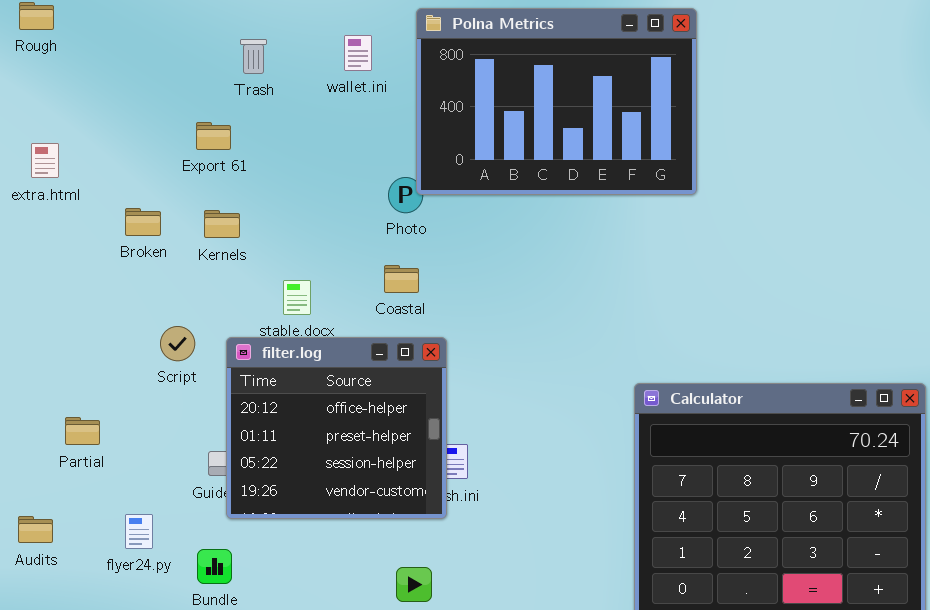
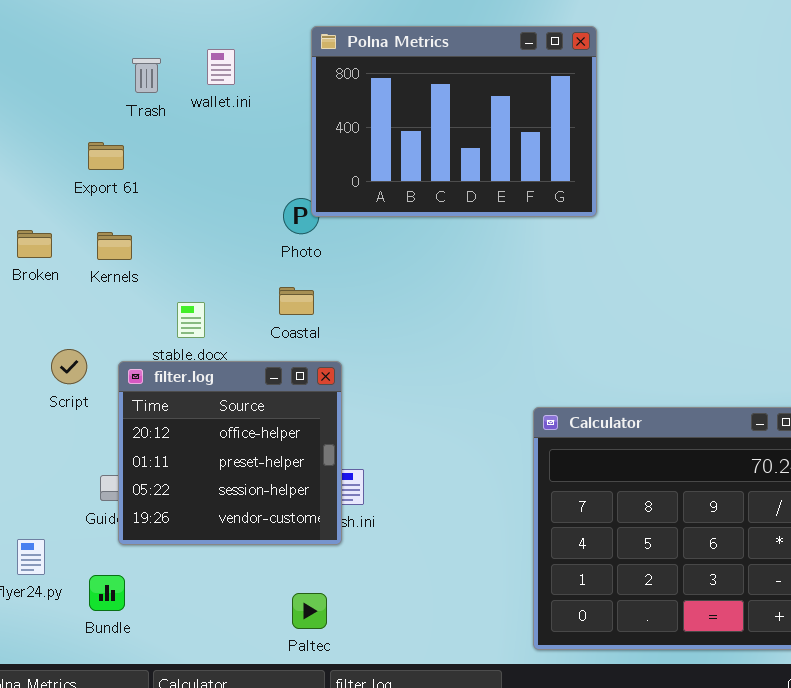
wallet.ini: [344,35,372,71] -> [207,49,235,85], moved

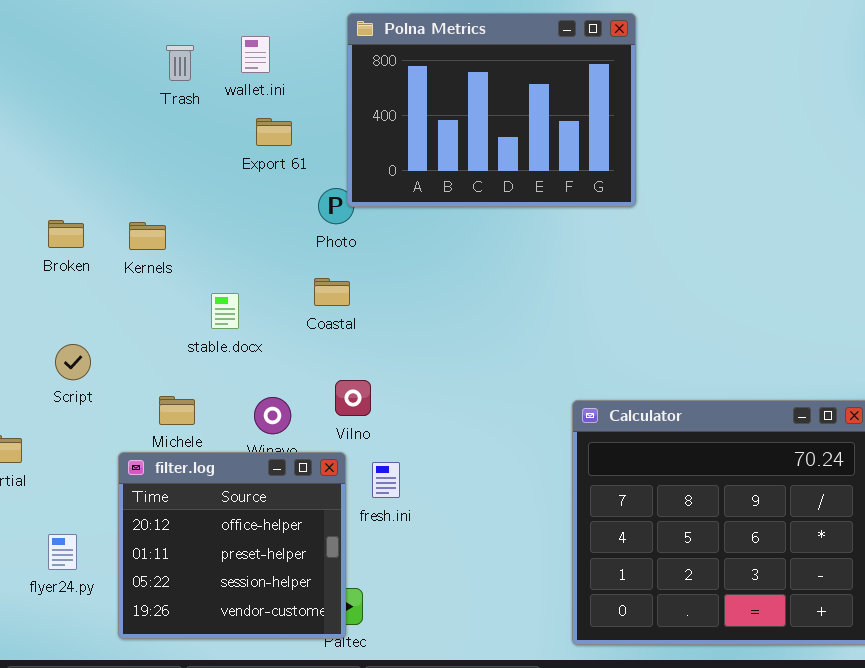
Export 61: [88,142,124,170] -> [256,118,292,146], moved
Script: [51,349,87,384] -> [55,344,91,380], moved
filter.log: [118,361,342,545] -> [118,452,346,639], moved

